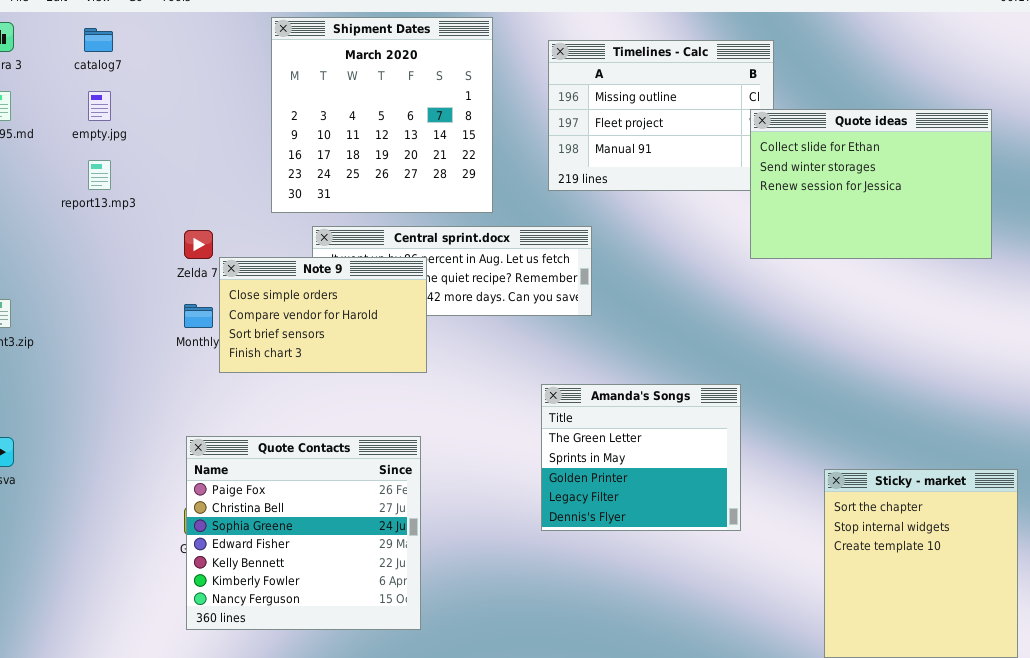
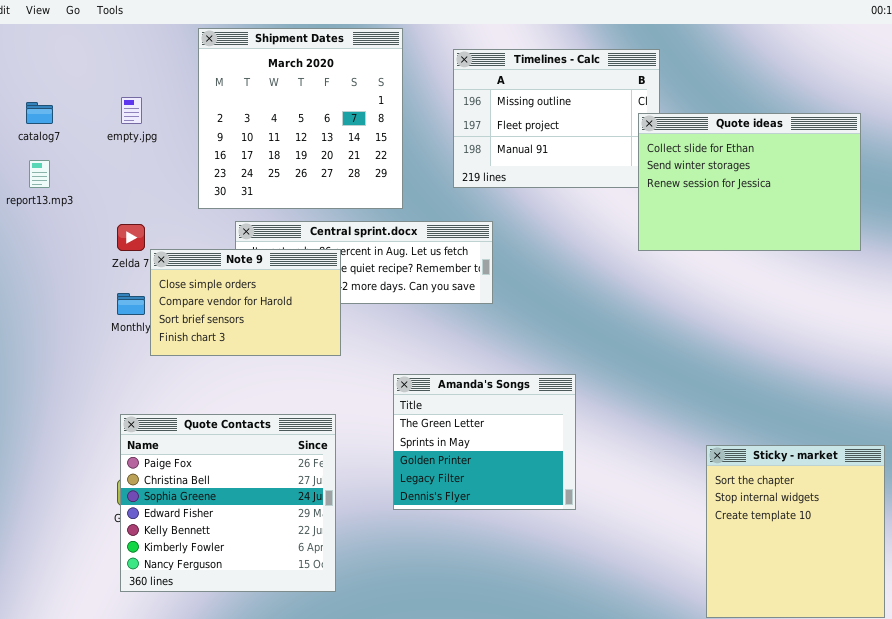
catalog7: [84,28,113,52] -> [26,102,53,124], moved
empty.jpg: [88,91,111,121] -> [121,97,142,124], moved
Amanda's Songs: [541,384,741,531] -> [393,374,576,510], moved

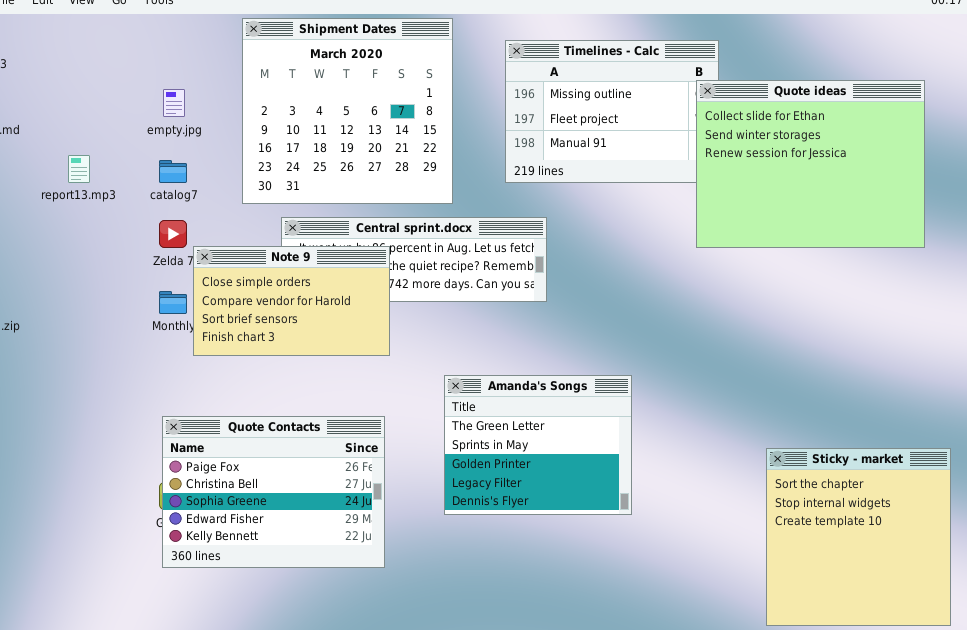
catalog7: [26,102,53,124] -> [159,160,187,183], moved
Quote ideas: [638,113,861,251] -> [696,80,925,248], resized
Quote Contacts: [120,414,336,592] -> [162,416,385,568], resized

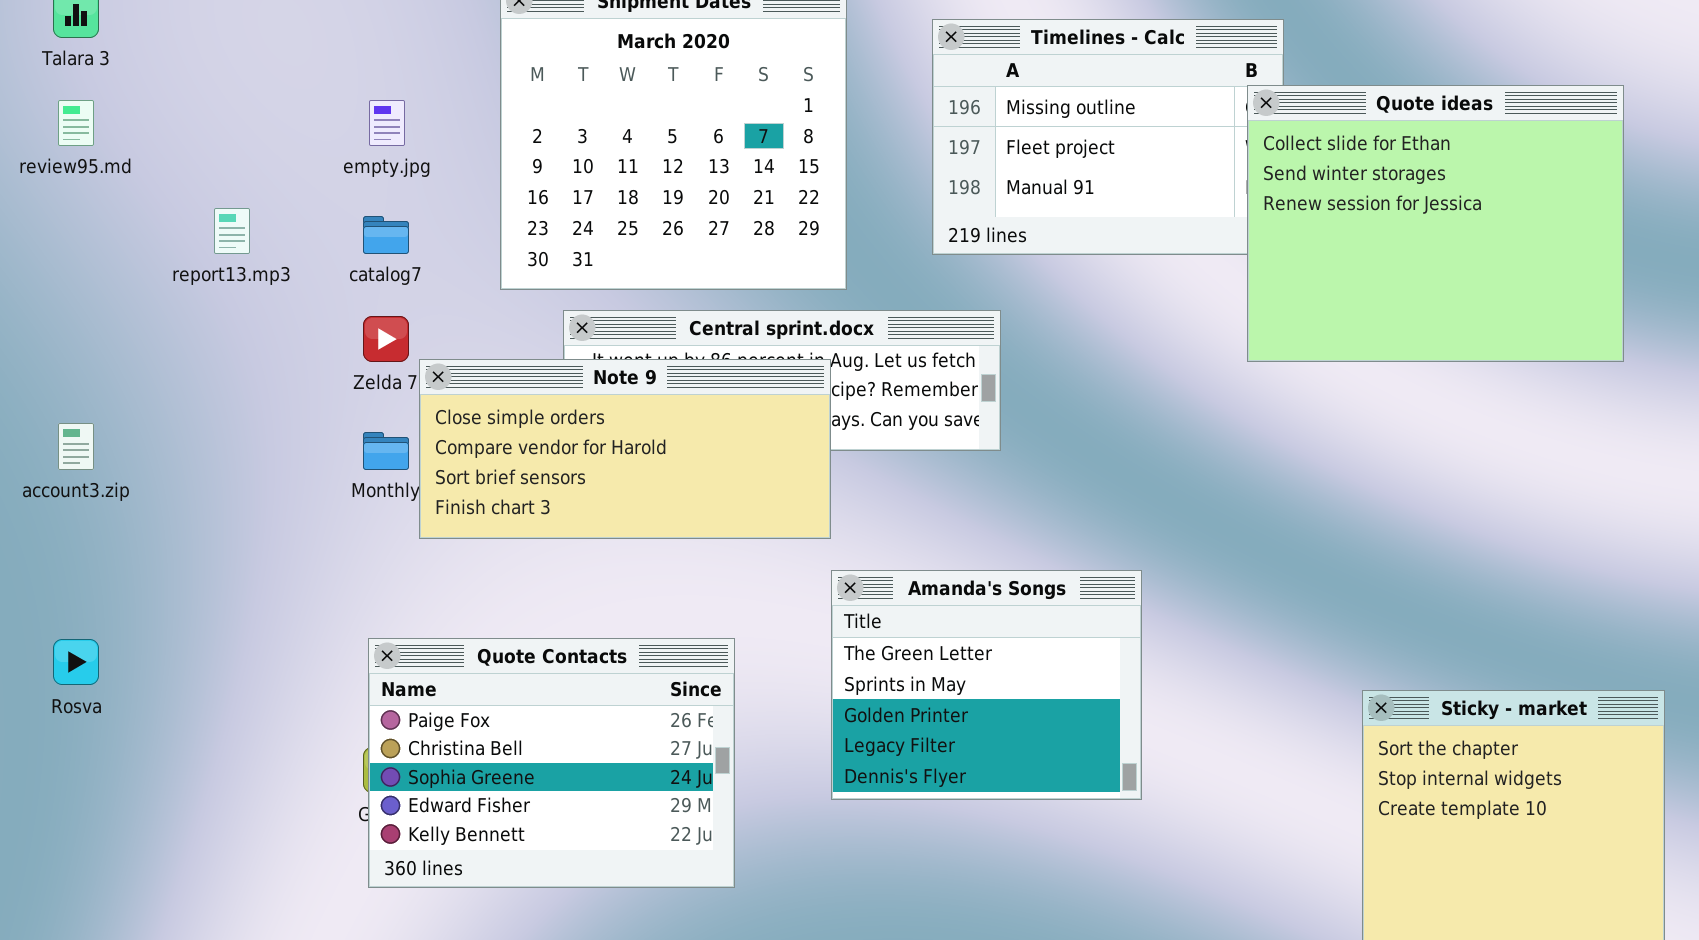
Note 9: [193,246,390,356] -> [419,359,831,539], resized

